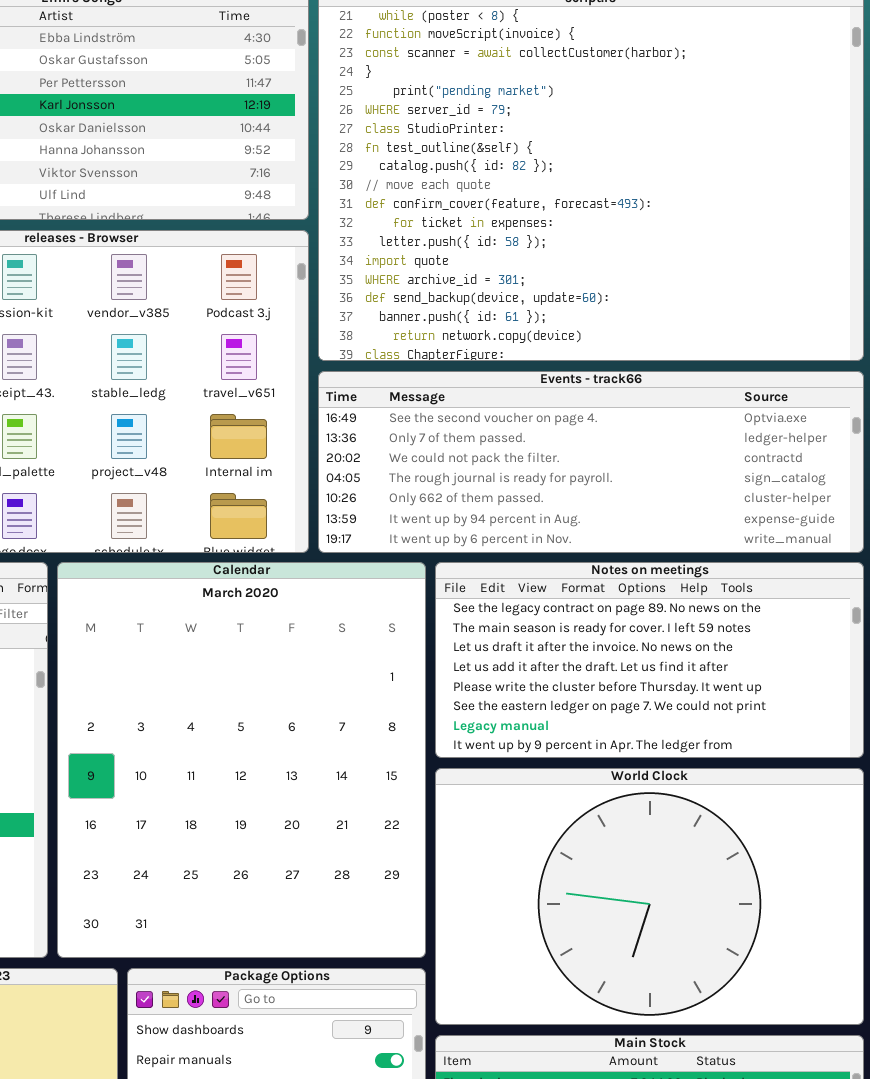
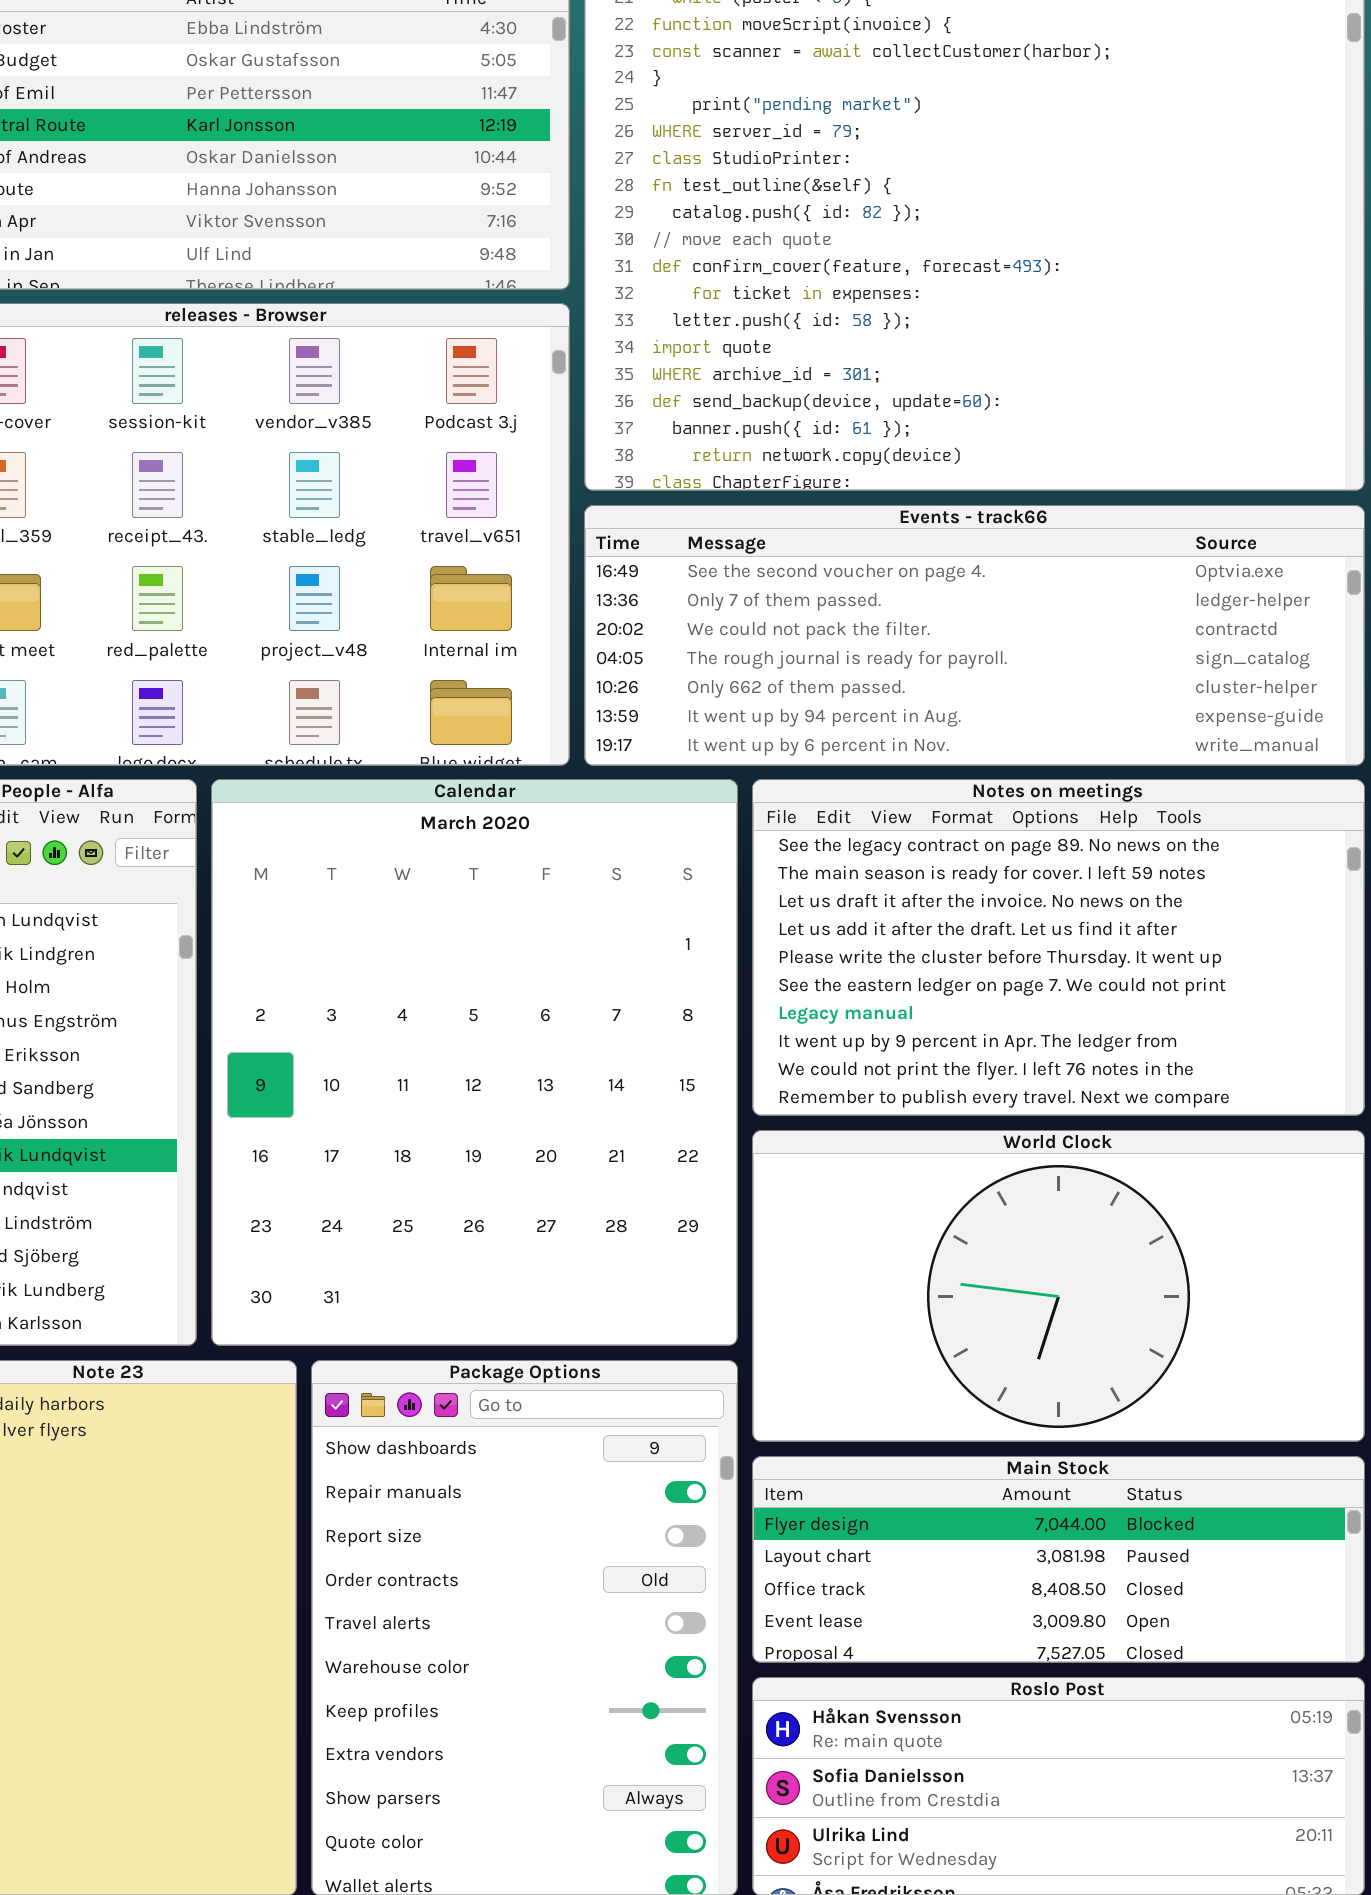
Notes on meetings: [435,562,864,758] -> [752,779,1365,1116], resized
World Clock: [435,768,864,1025] -> [752,1130,1365,1442], resized

